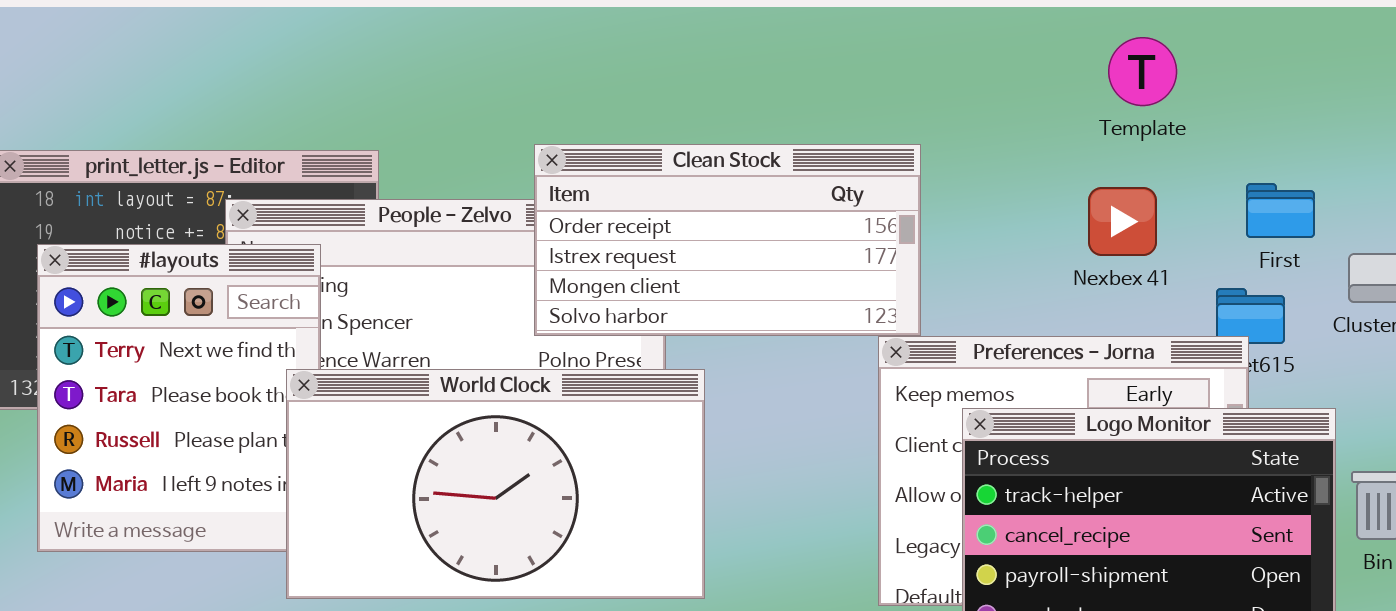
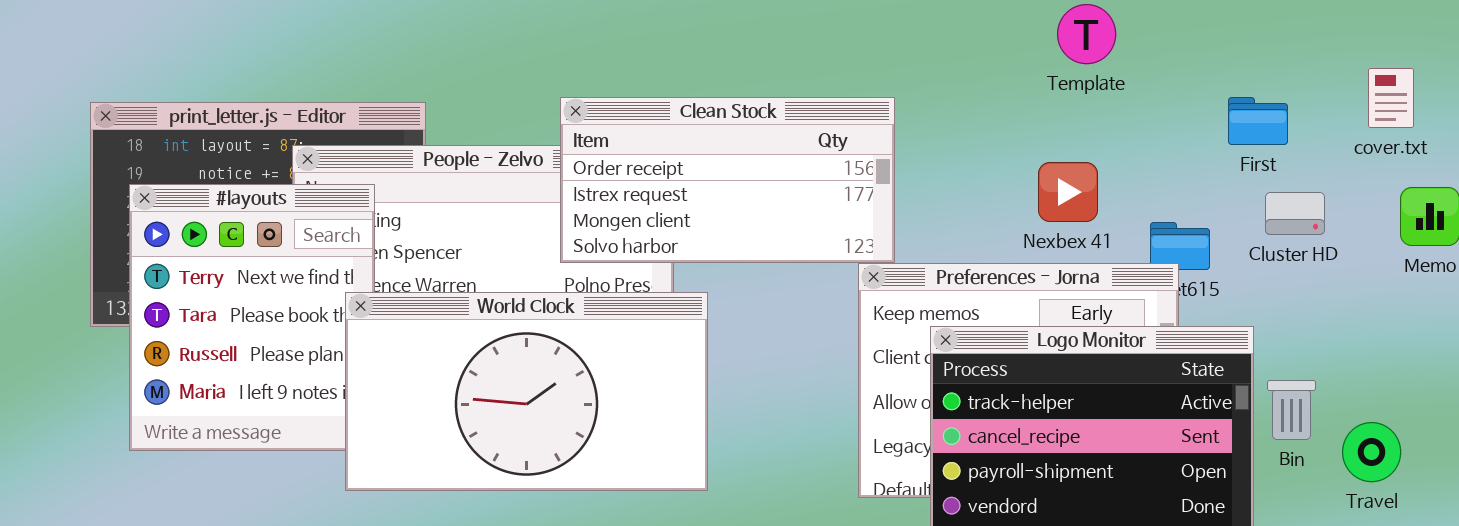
First: [1246,183,1315,238] -> [1228,97,1288,145], moved
Nexbex 41: [1088,187,1157,256] -> [1038,162,1098,222], moved

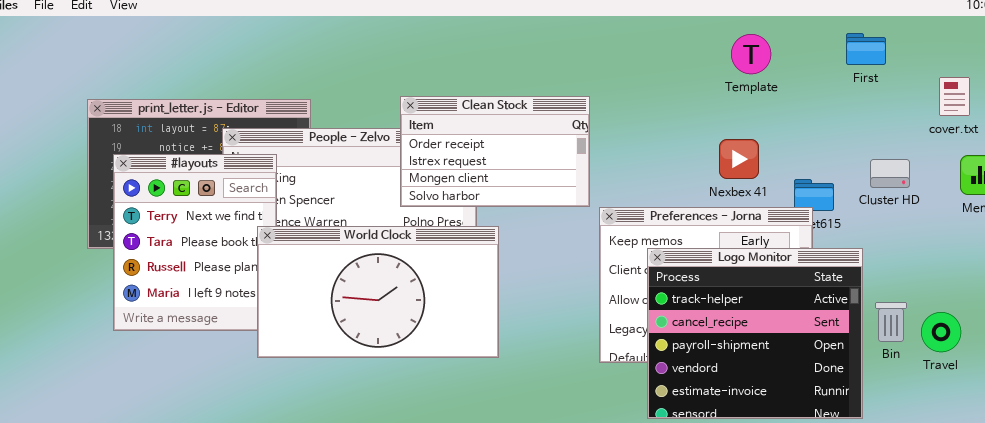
Clean Stock: [560,97,895,263] -> [400,96,590,207], resized
First: [1228,97,1288,145] -> [846,33,886,65], moved
Bin: [1267,380,1316,440] -> [875,302,907,342], moved

